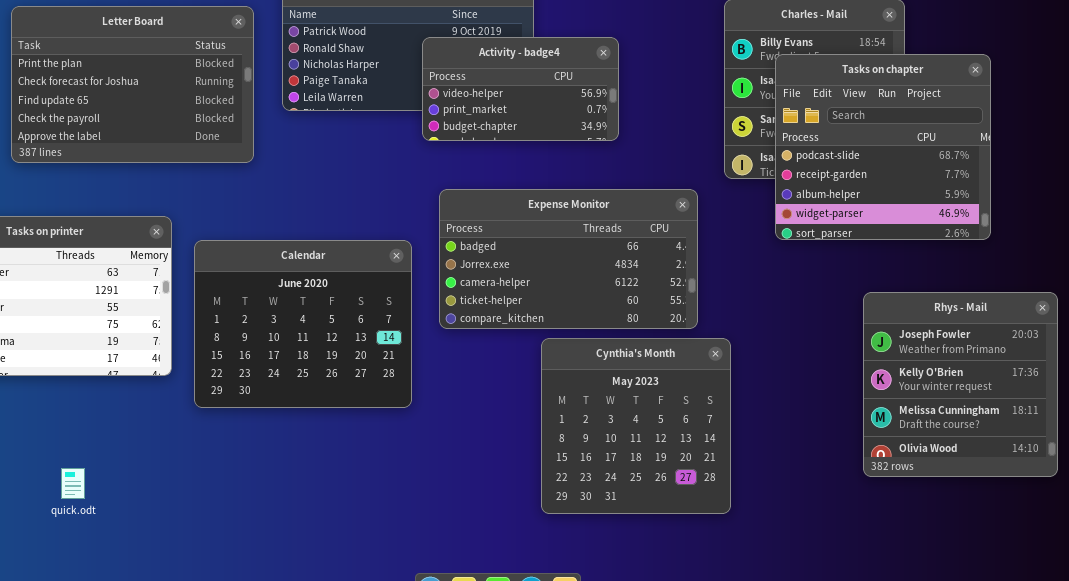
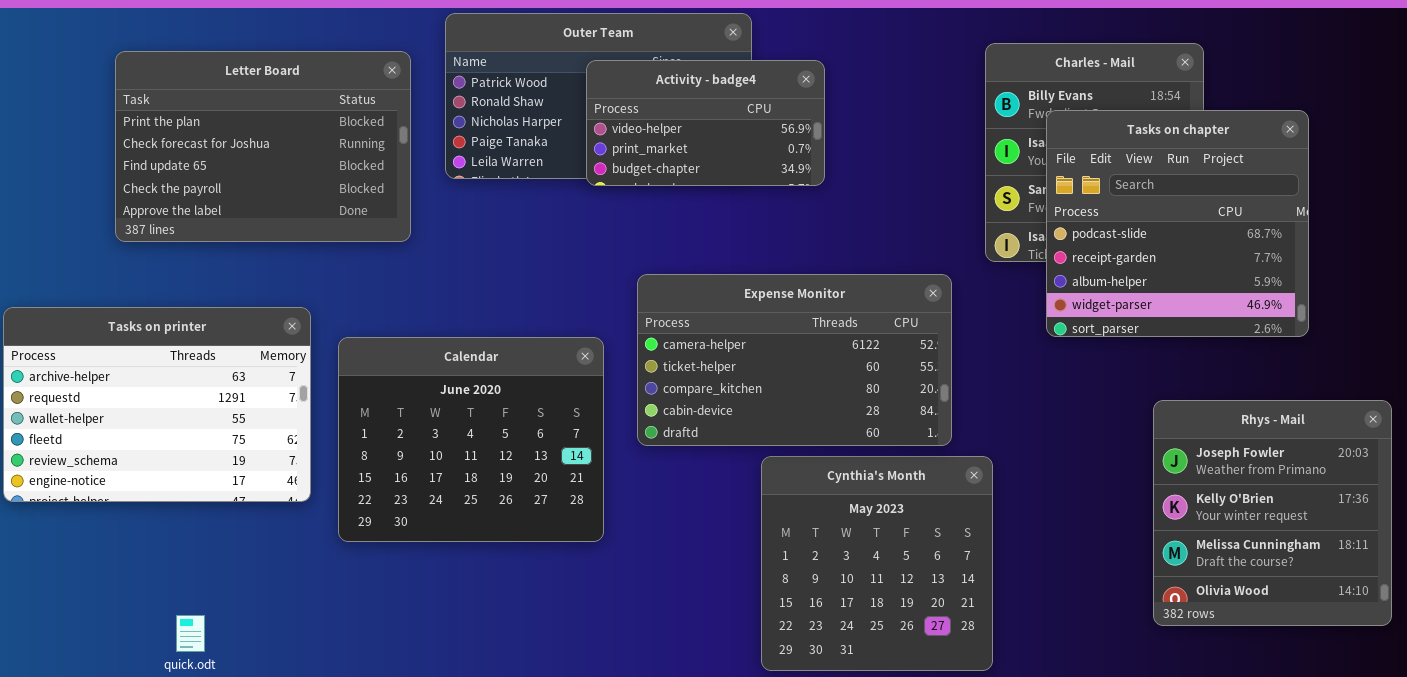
Activity - badge4: [422,37,619,141] -> [586,60,825,186], moved
Expense Monitor: [439,189,698,329] -> [637,274,952,446], scrolled down 2 rows

